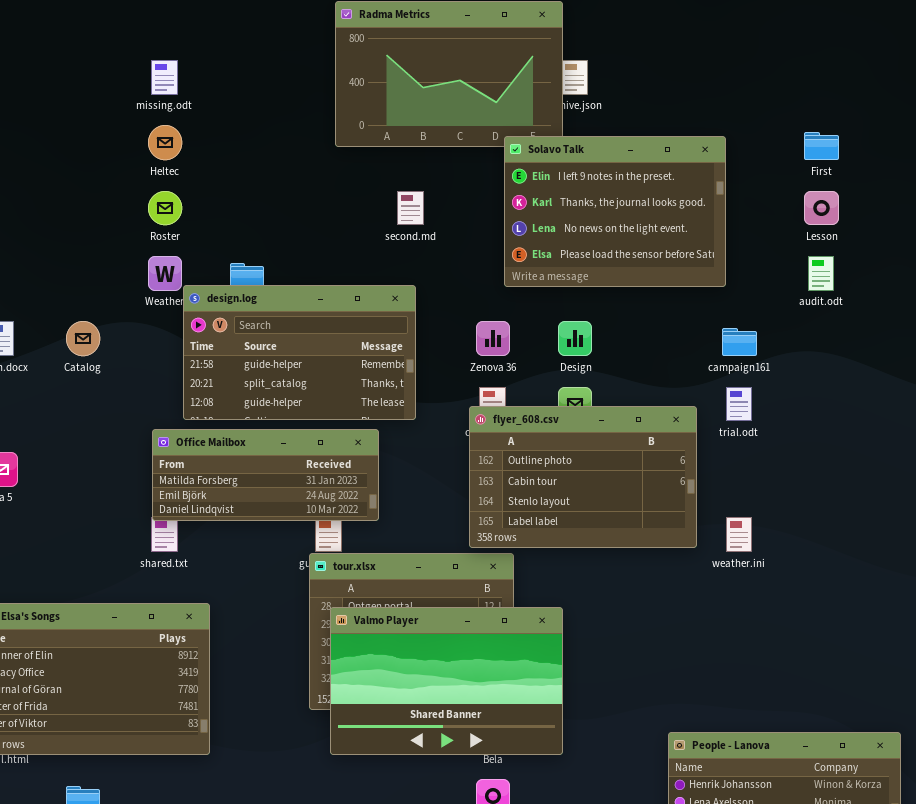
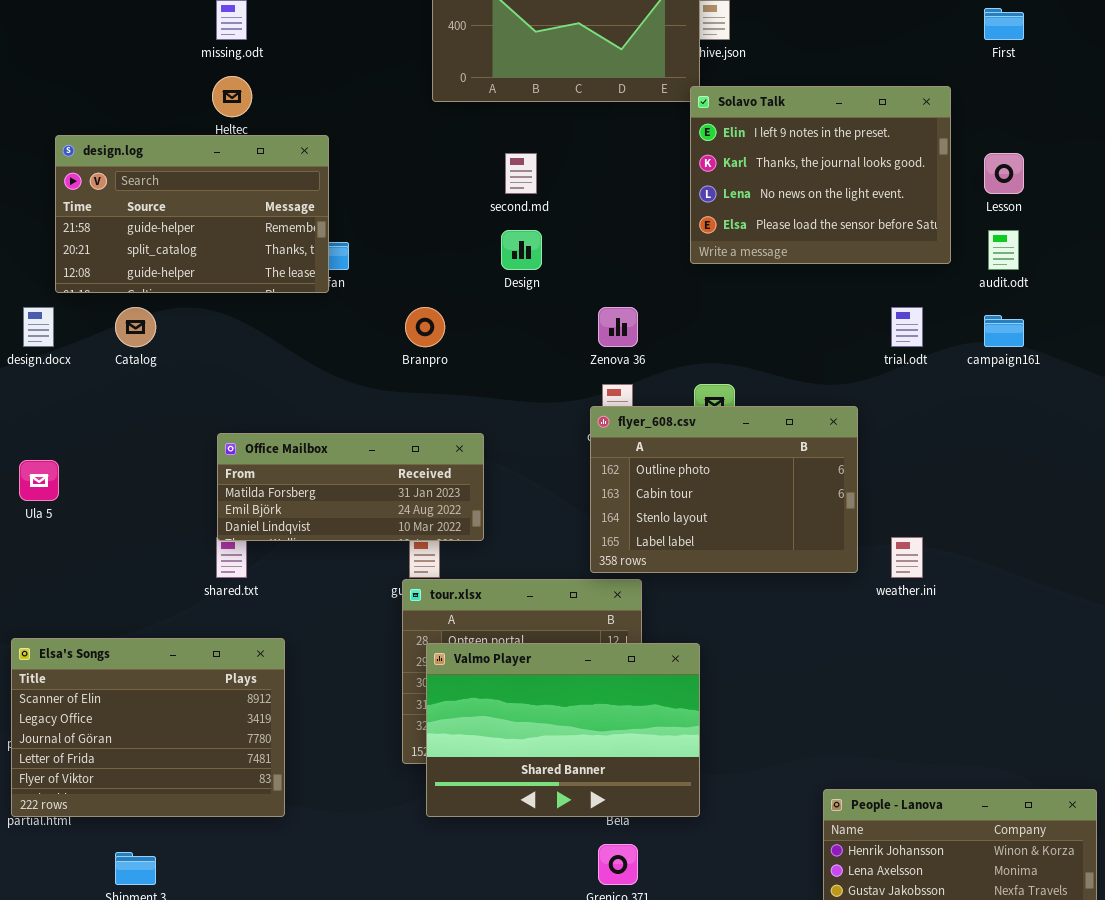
First: [804,132,839,160] -> [984,8,1024,40], moved
Solavo Talk: [504,136,726,287] -> [690,86,951,264], moved
design.log: [183,285,416,420] -> [55,135,329,293], moved
Design: [558,321,592,356] -> [501,230,542,270], moved
campaign161: [722,328,757,356] -> [984,315,1024,347], moved
trial.odt: [726,387,752,421] -> [891,307,923,347], moved

